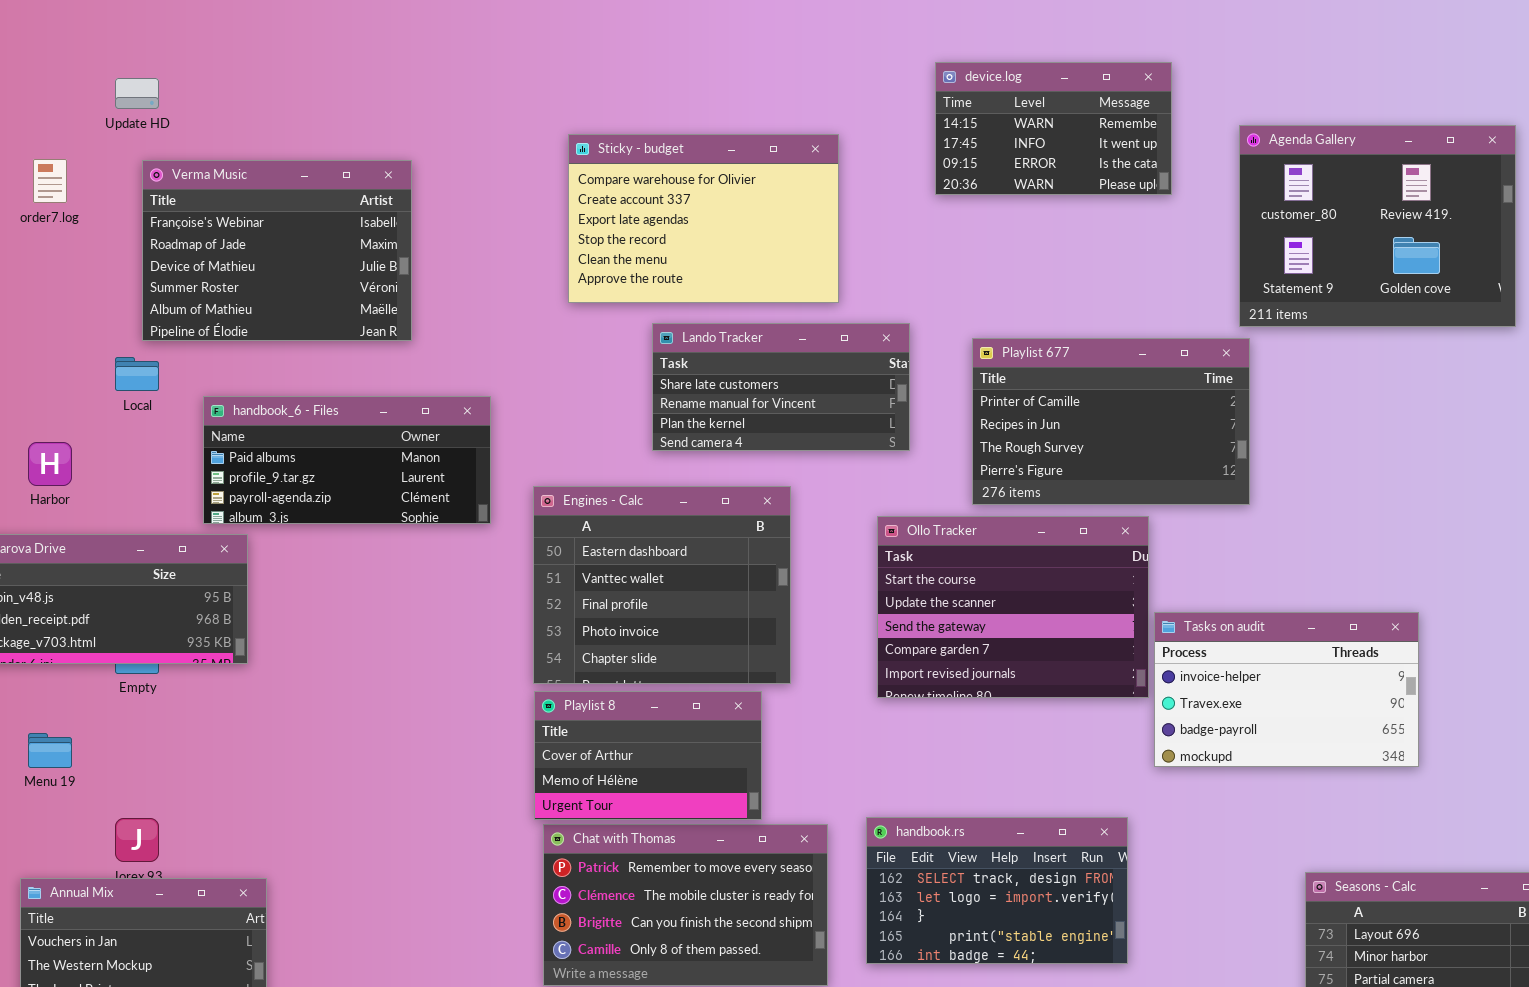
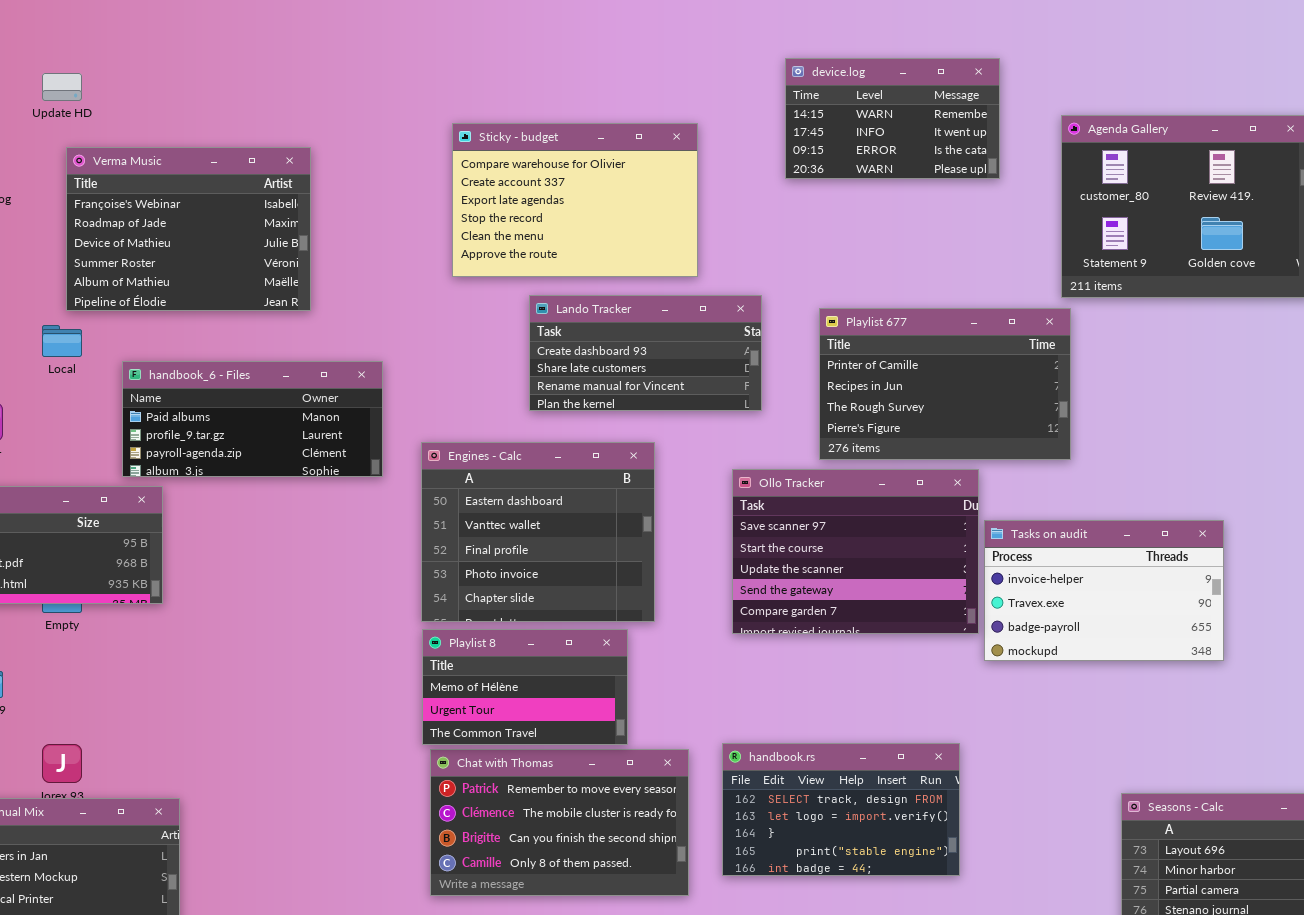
Lando Tracker: [652,323,910,451] -> [529,295,762,411], scrolled up 1 row
Ollo Tracker: [877,516,1149,698] -> [732,469,979,634], scrolled up 1 row
Tasks on audit: [1154,612,1419,767] -> [984,520,1224,661], moved
Playlist 8: [534,691,762,820] -> [422,629,628,745], scrolled down 1 row

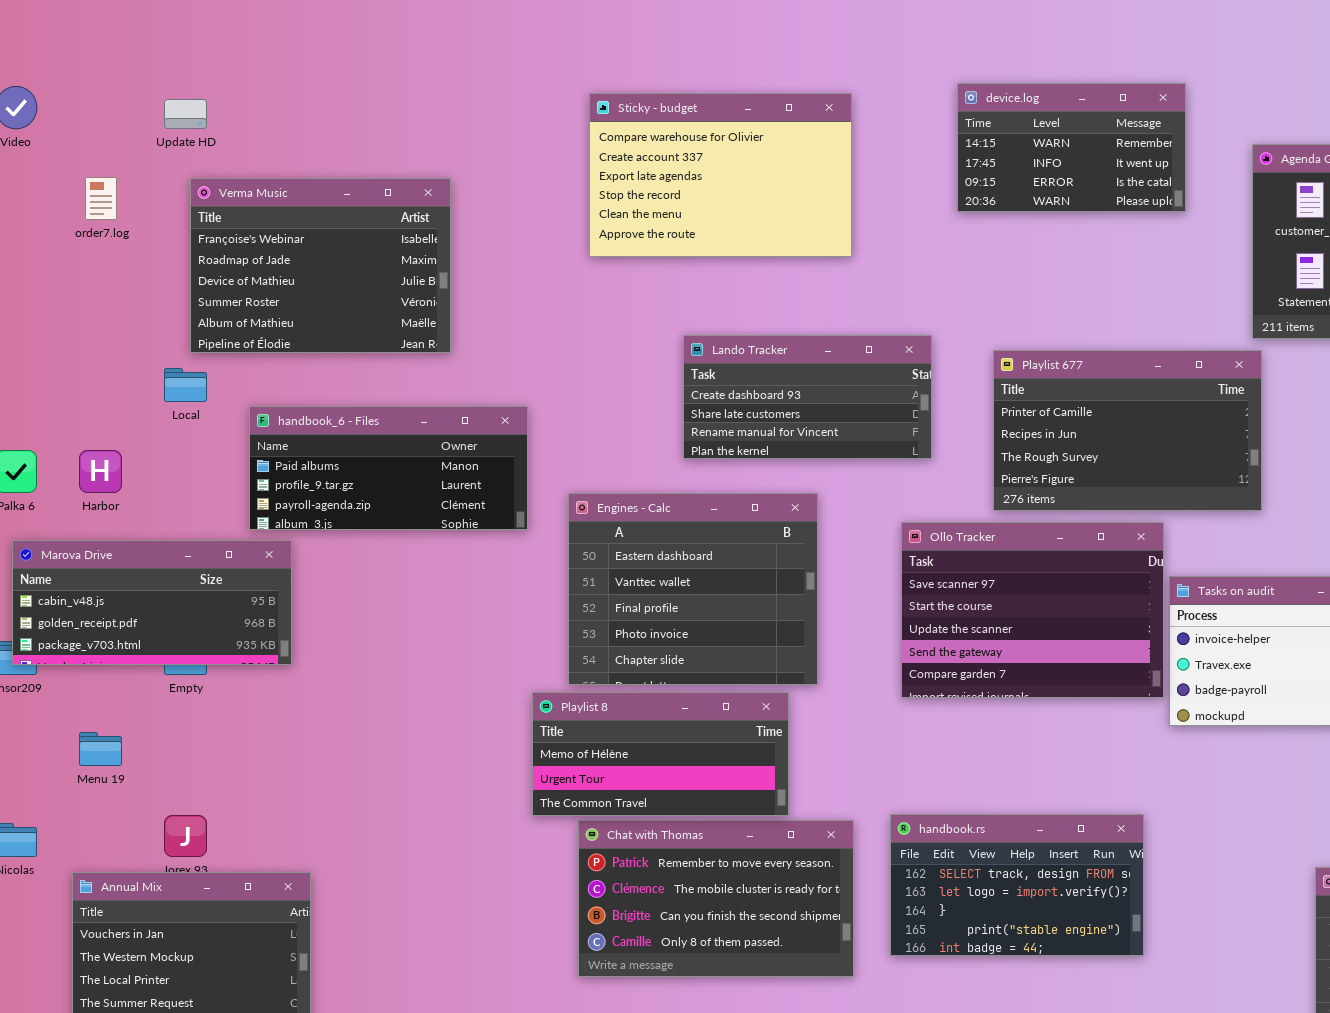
Sticky - budget: [452,123,698,277] -> [589,93,852,257], moved
Playlist 8: [422,629,628,745] -> [532,692,789,816], resized

